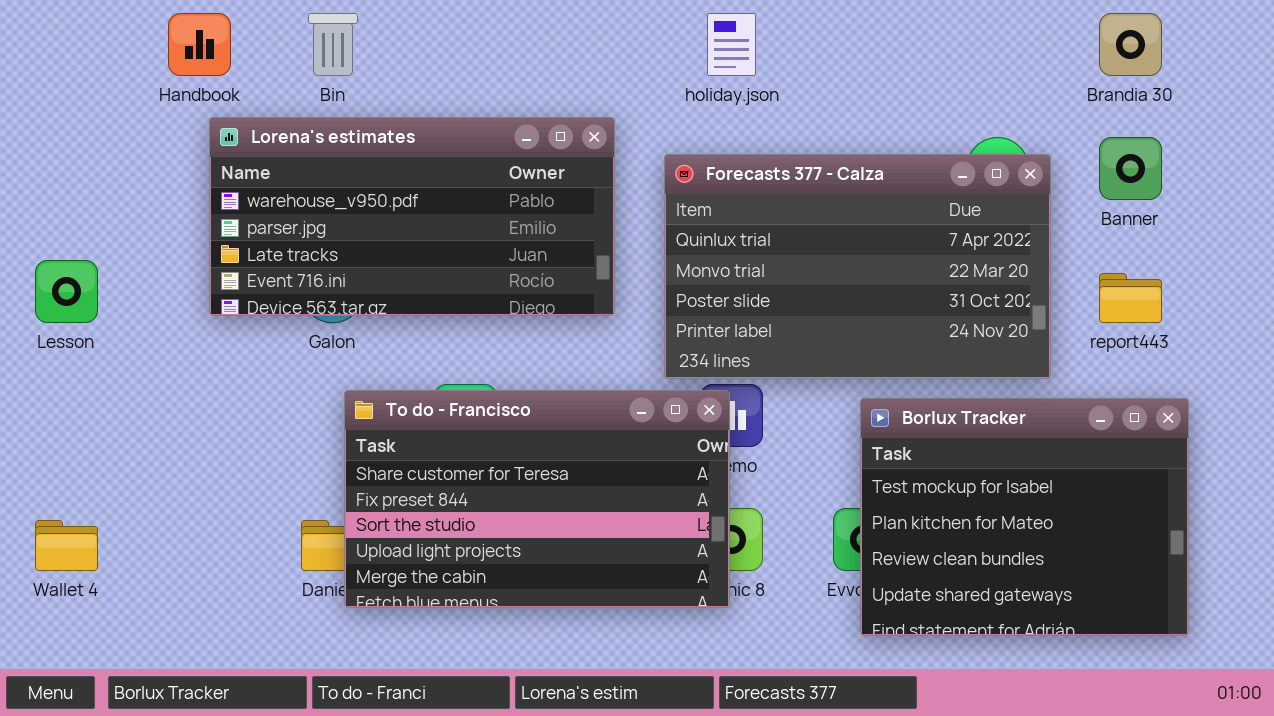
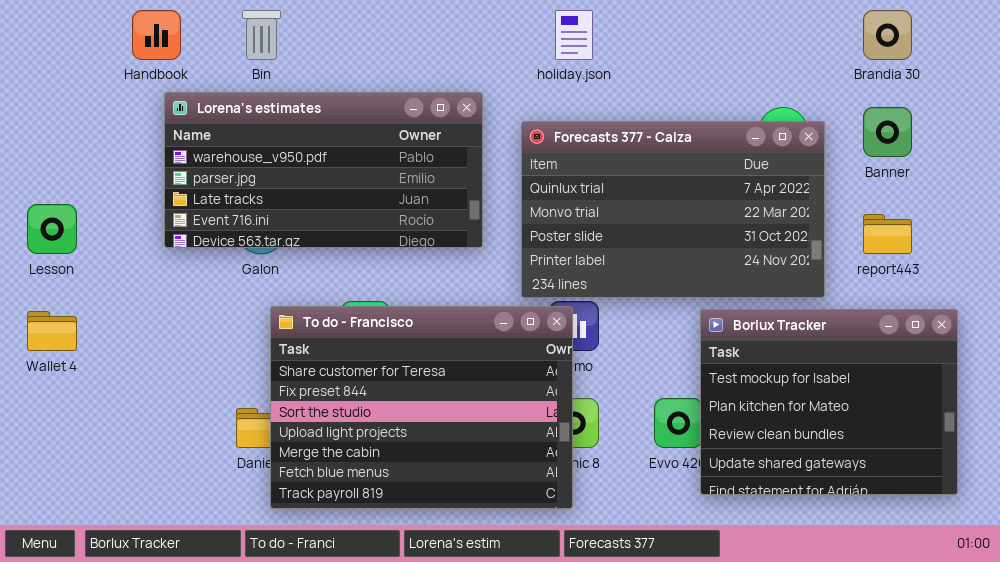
To do - Francisco: [344,390,730,608] -> [270,306,573,509], resized
Borlux Tracker: [860,398,1189,636] -> [700,309,958,495], moved
Wallet 4: [35,520,98,571] -> [27,311,77,351], moved

